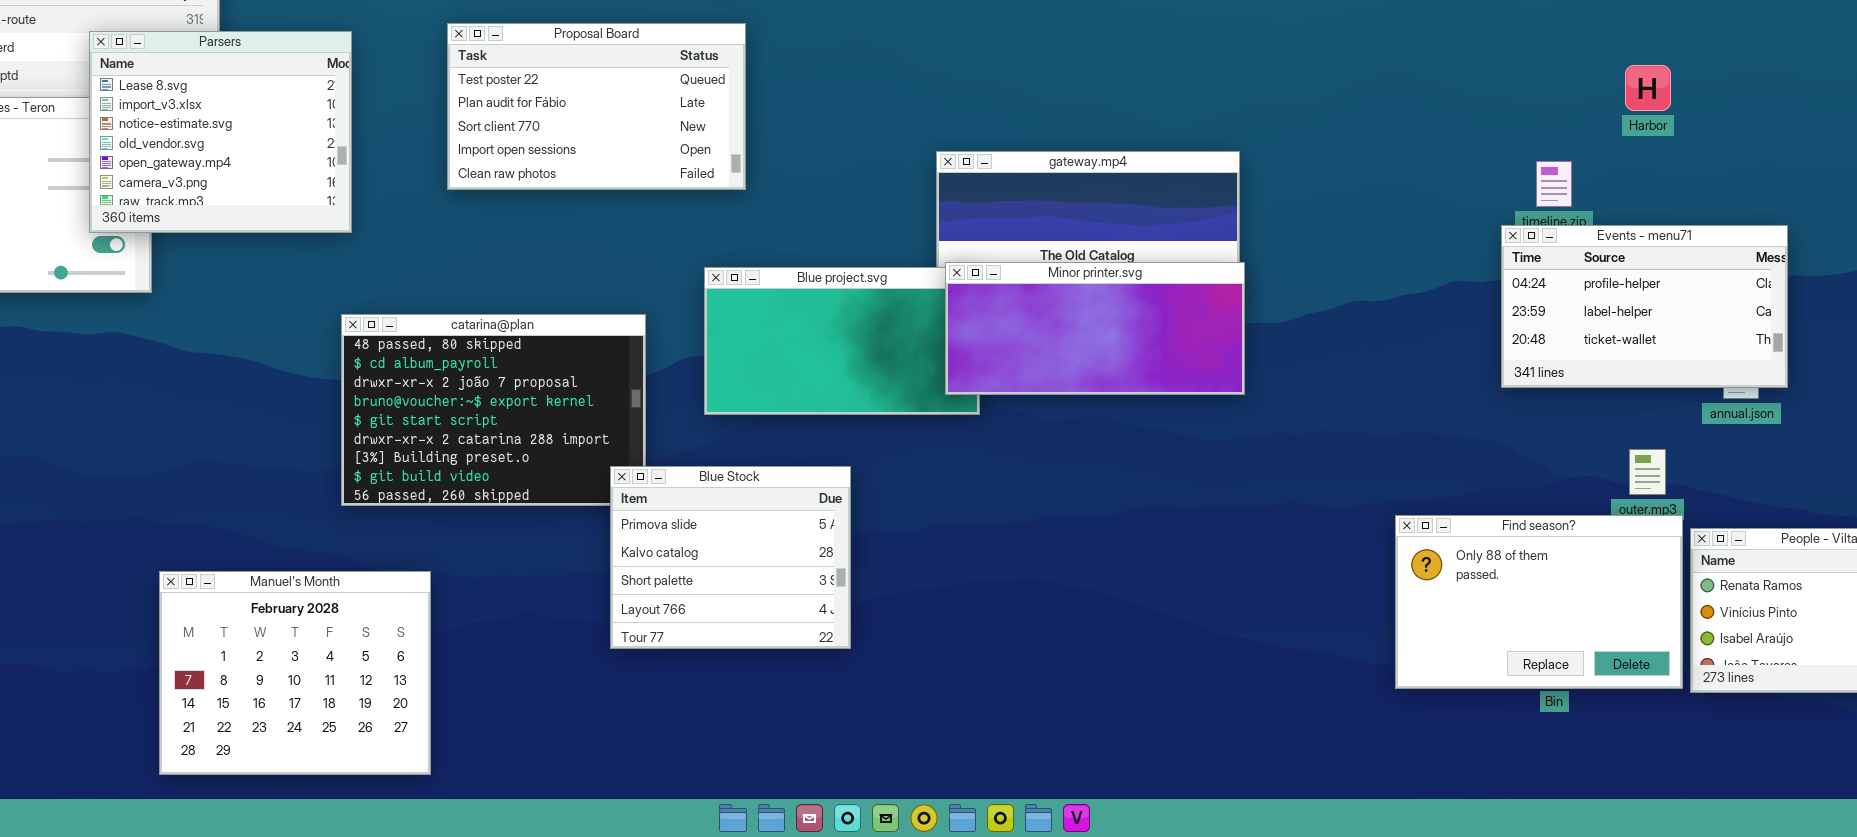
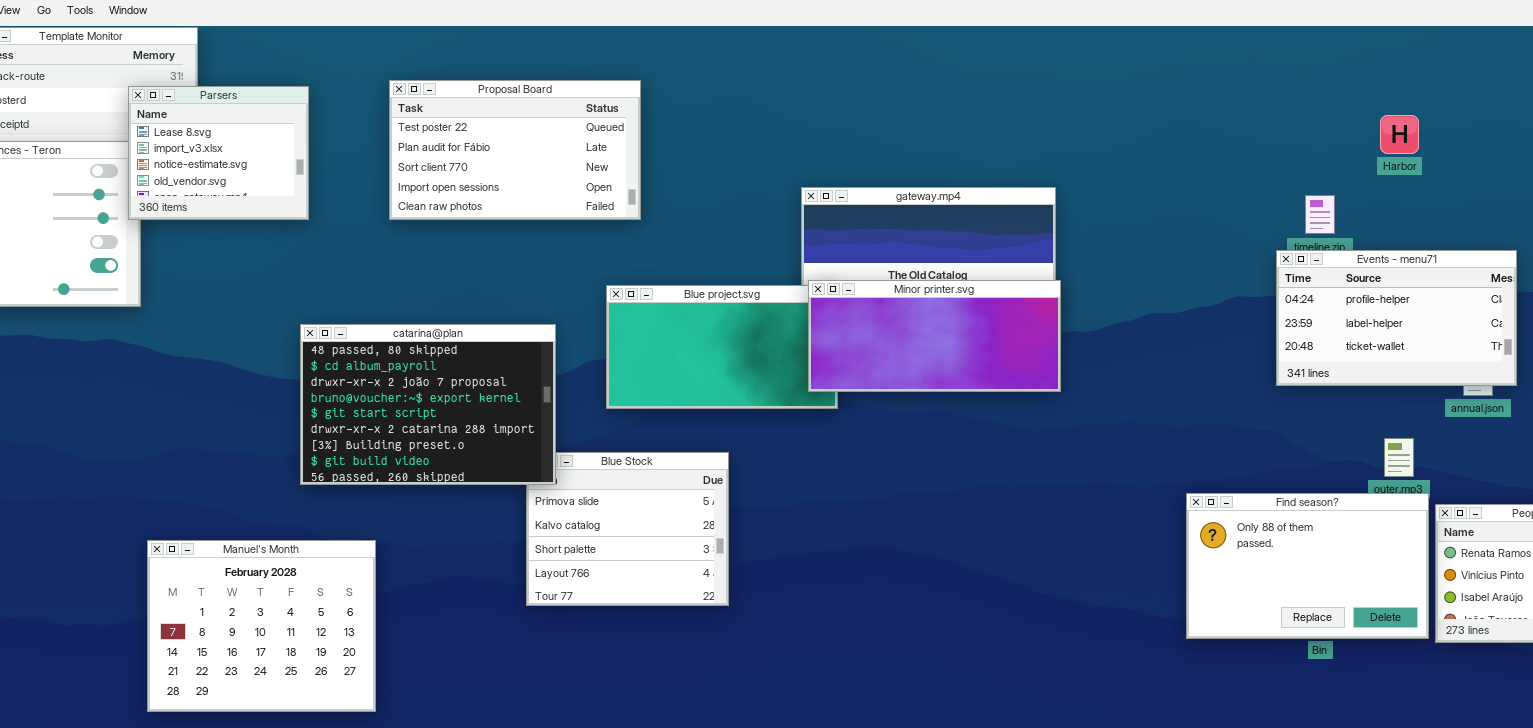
Parsers: [89,31,352,233] -> [128,86,309,220], resized
catarina@plan: [341,314,646,506] -> [300,324,556,485], raised

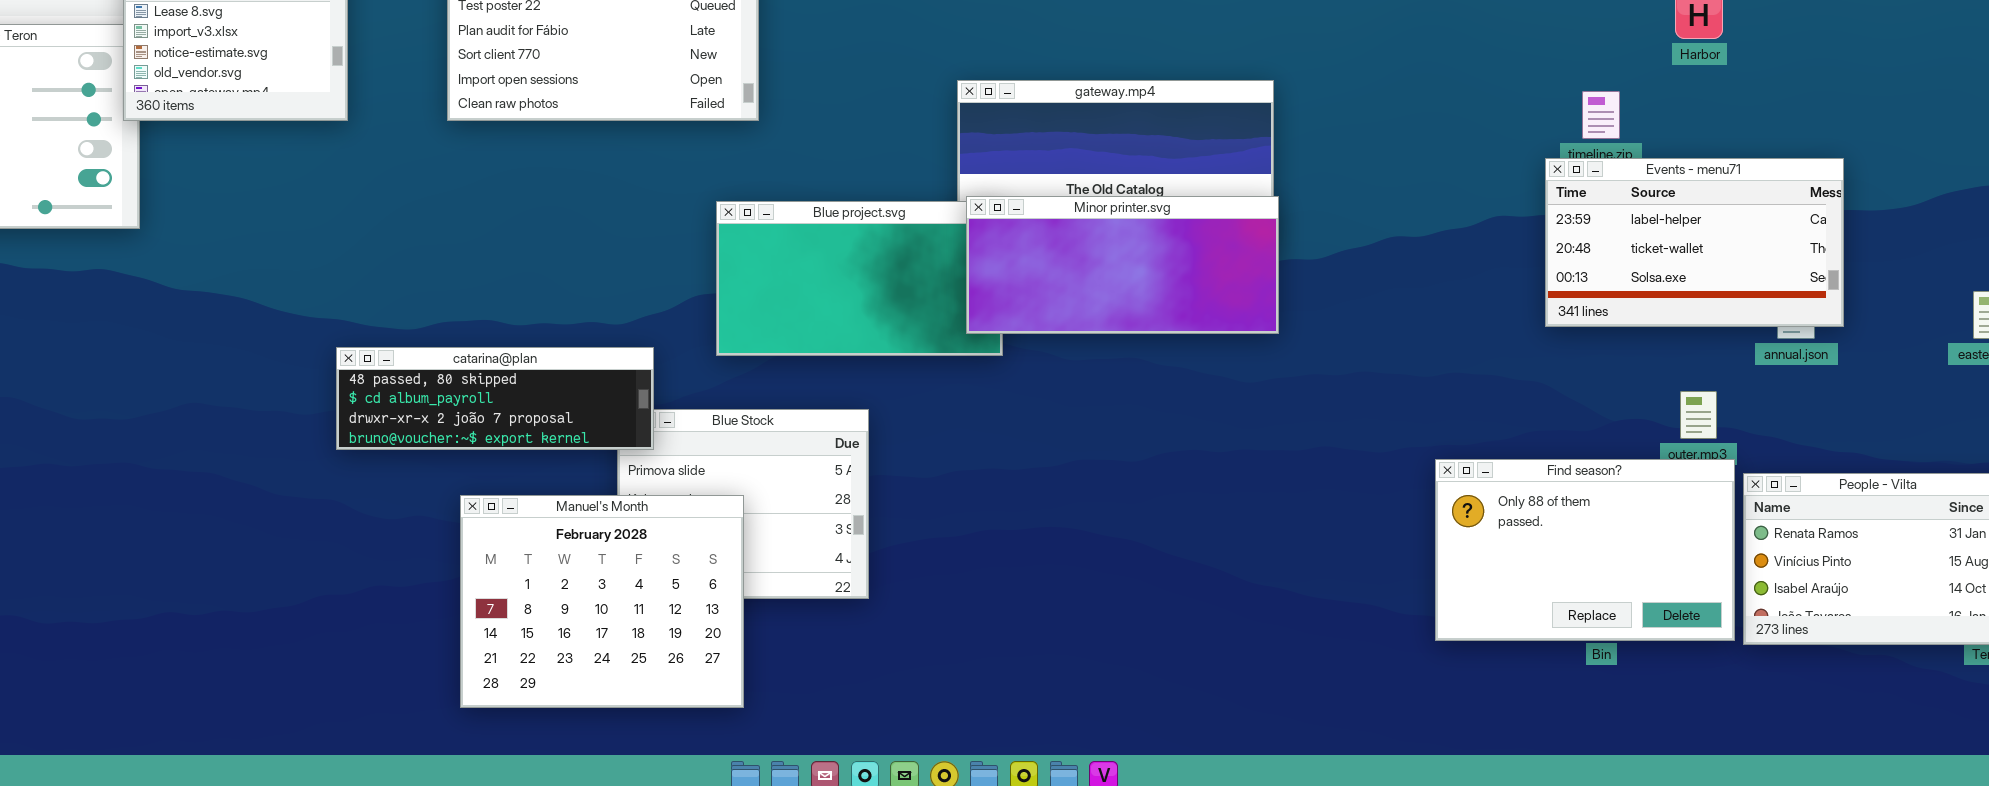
Events - menu71: [1276,250,1517,386] -> [1545,158,1844,327], scrolled down 1 row
catarina@plan: [300,324,556,485] -> [336,347,654,450], resized
Manuel's Month: [147,540,376,712] -> [460,495,744,708], moved

